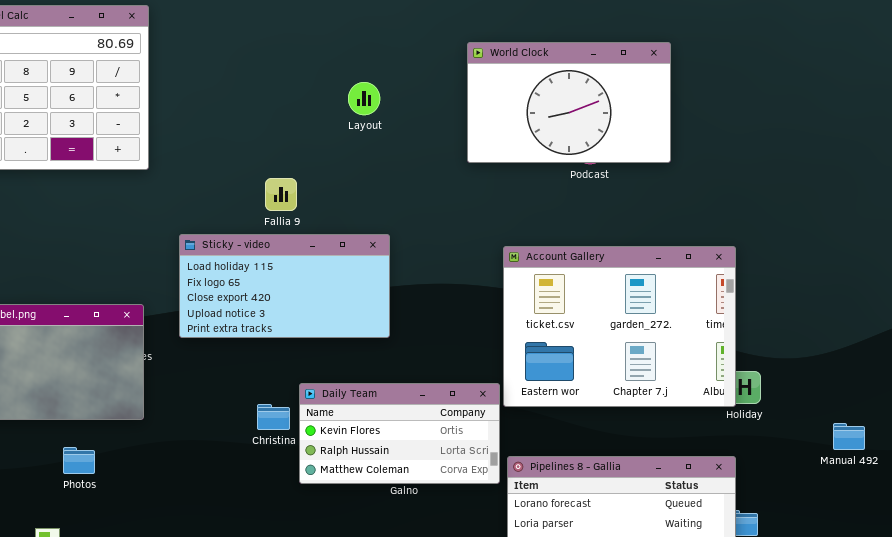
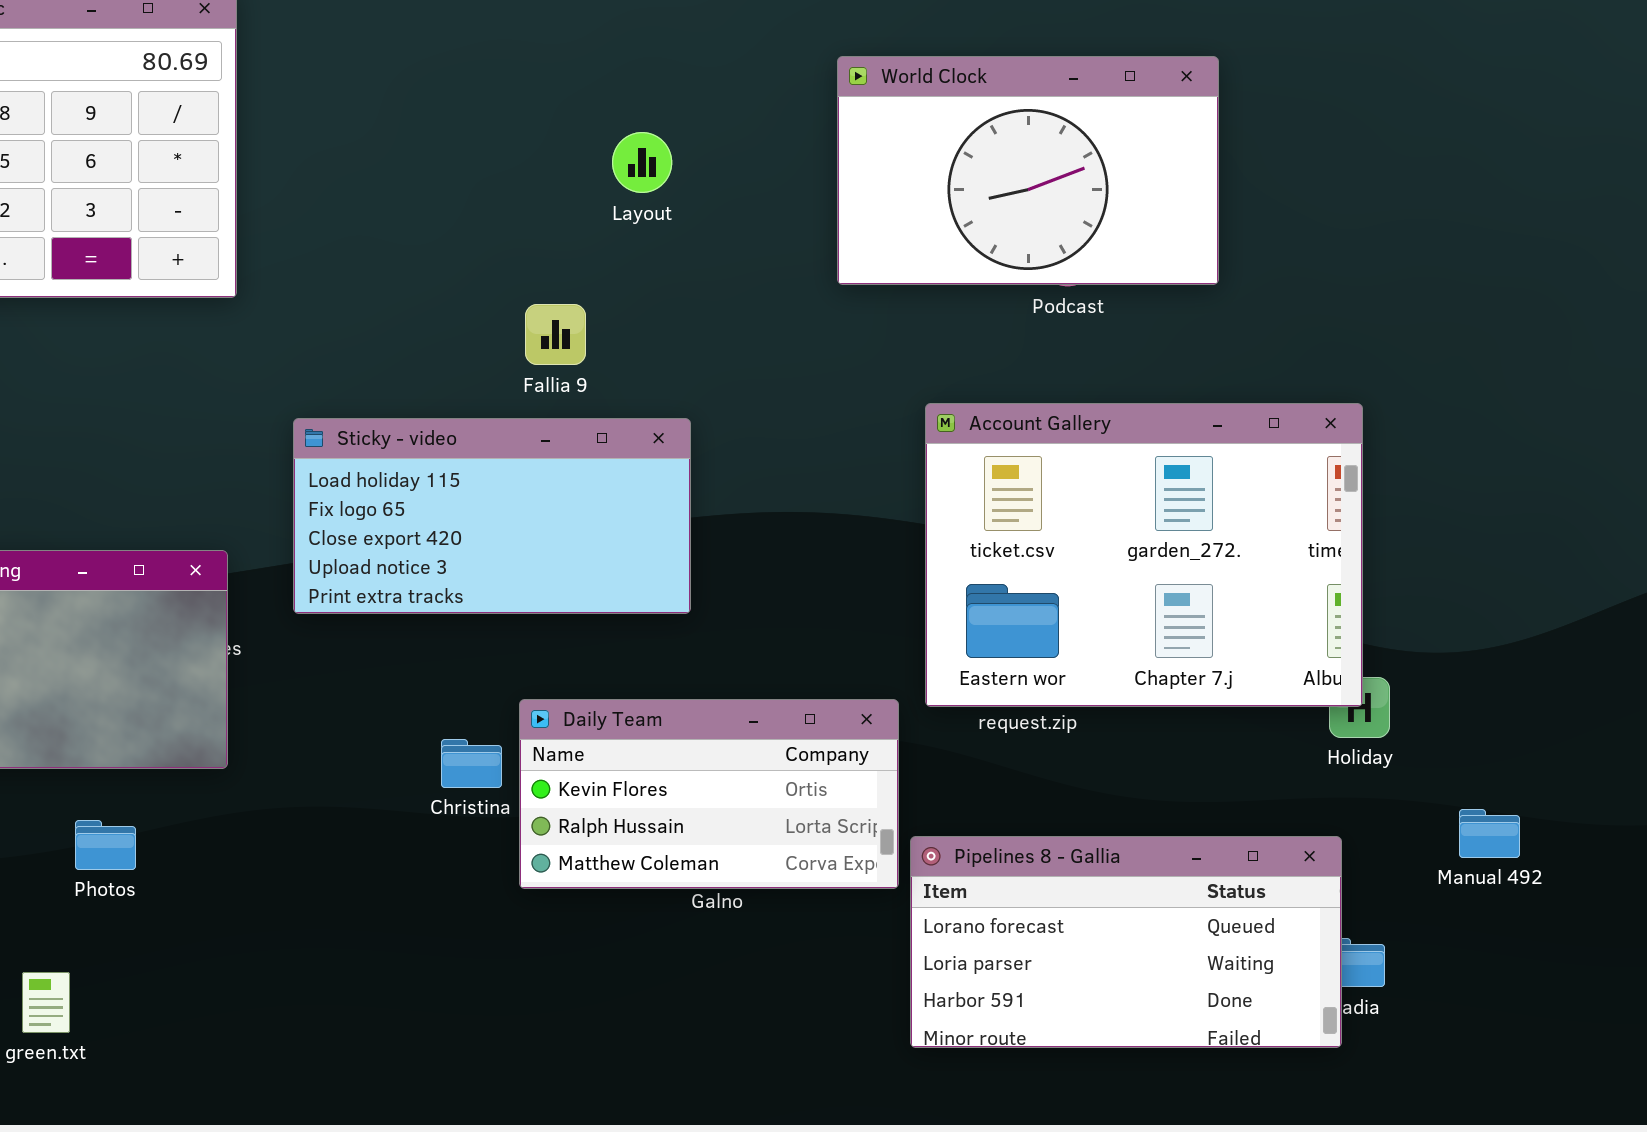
Fallia 9: [265,178,297,211] -> [525,304,586,365], moved
Account Gallery: [503,246,736,407] -> [925,403,1363,707], moved
Manual 492: [833,423,865,450] -> [1459,809,1520,858], moved

